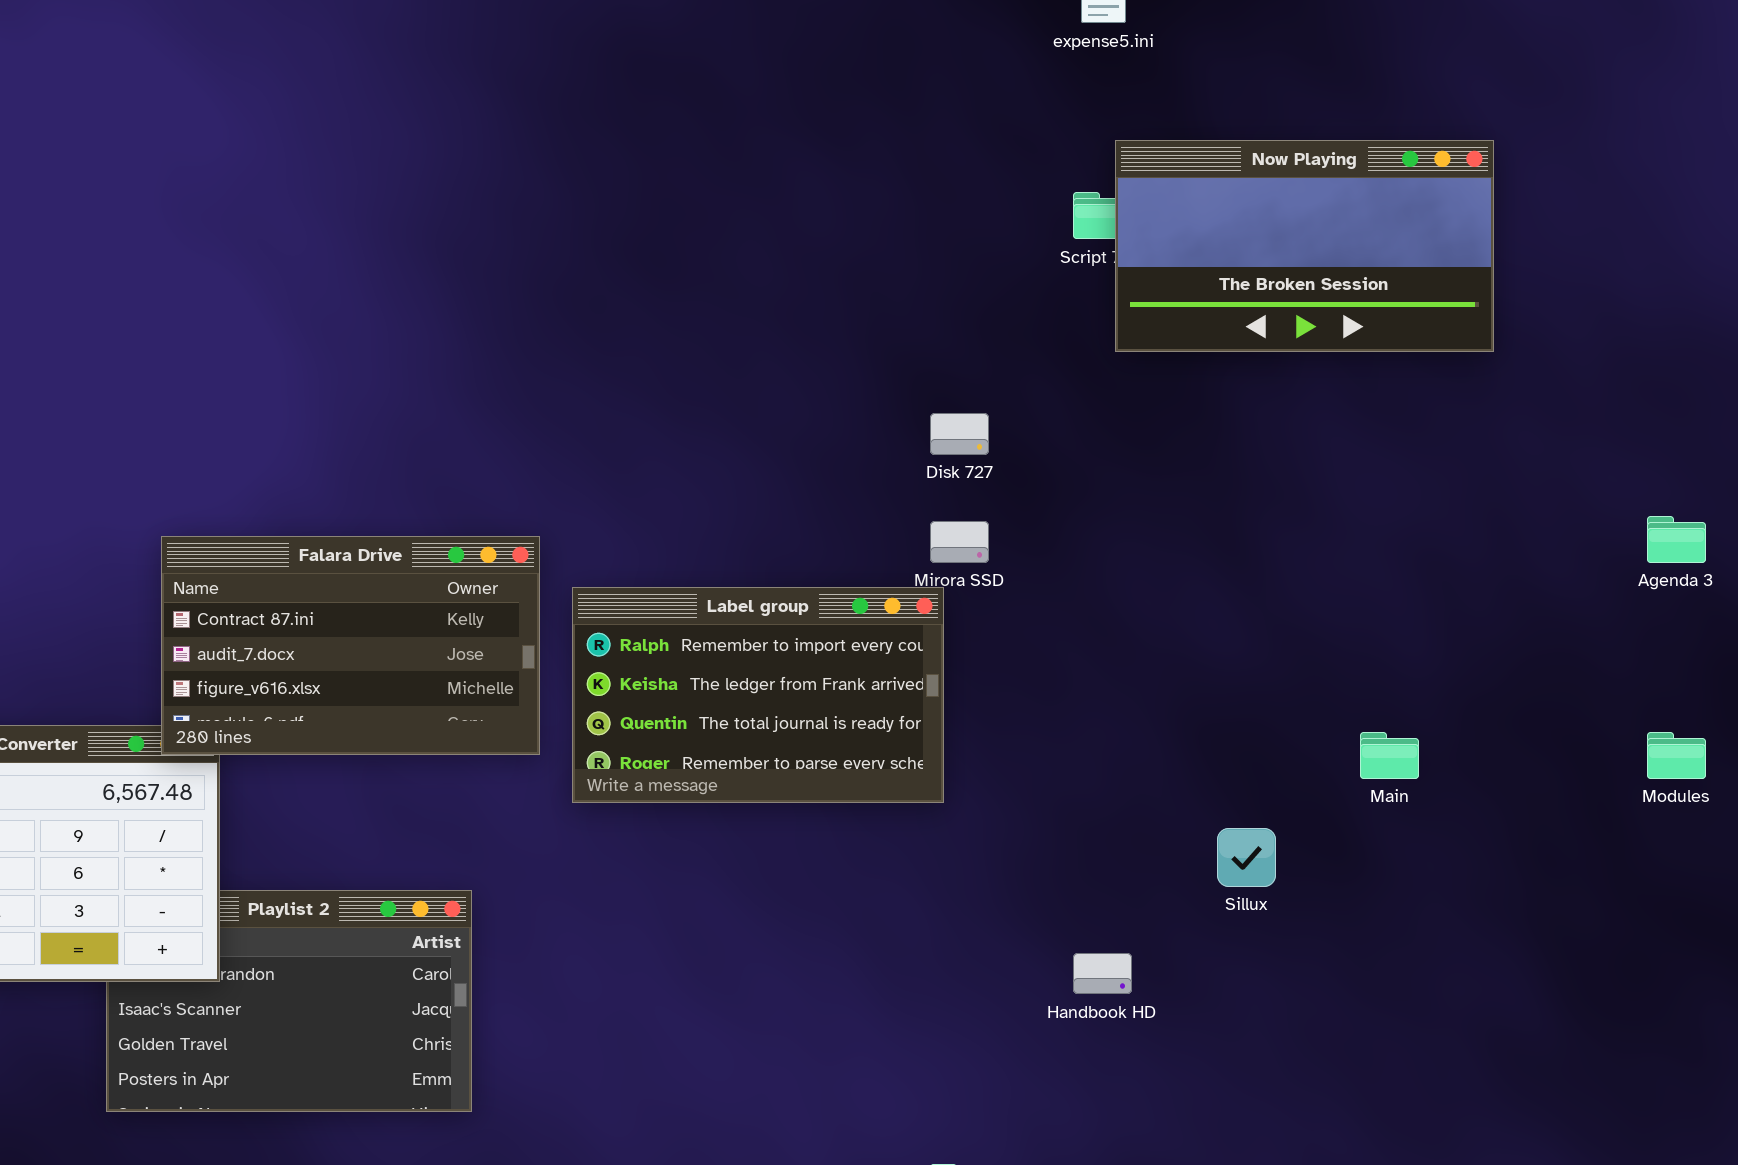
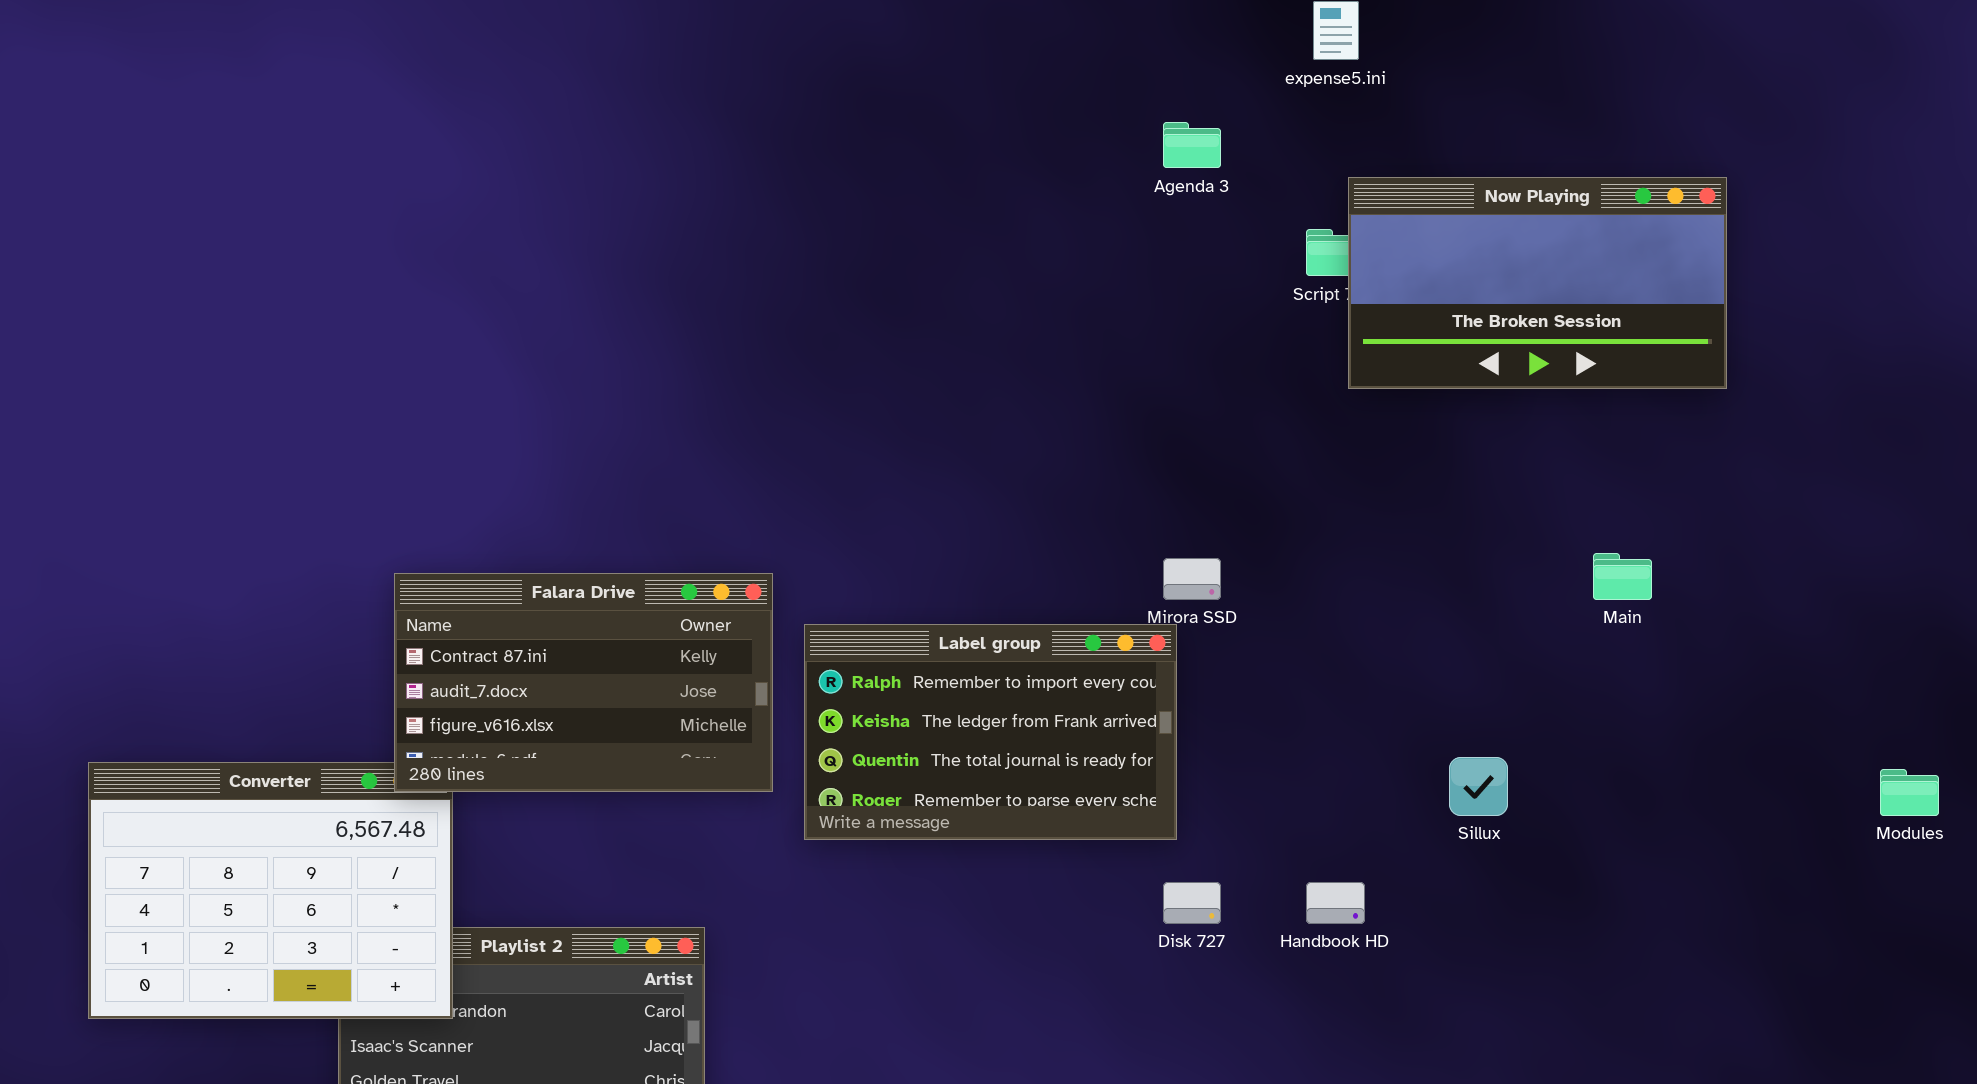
Disk 727: [930,413,989,455] -> [1163,882,1221,924], moved
Agenda 3: [1647,516,1706,563] -> [1163,122,1221,168], moved
Main: [1360,732,1419,779] -> [1593,553,1652,600], moved
Sillux: [1217,828,1276,887] -> [1449,757,1508,816], moved
Handbook HD: [1073,953,1132,994] -> [1306,882,1365,924], moved

